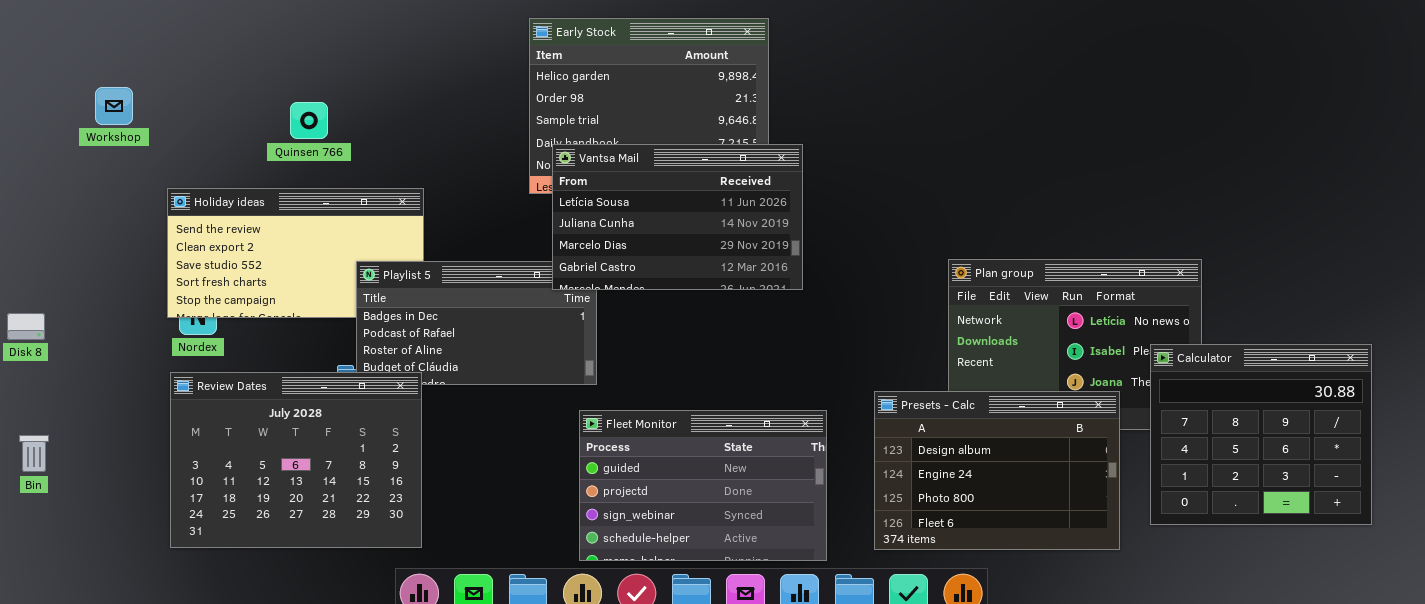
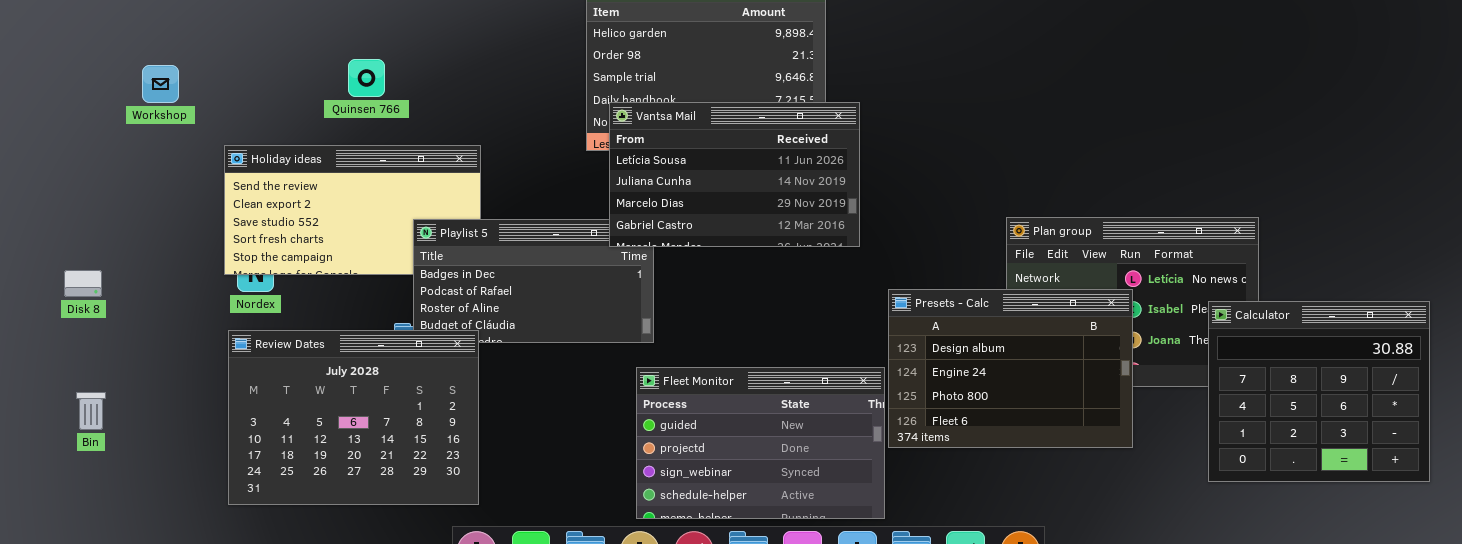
Workshop: [95,87,133,125] -> [142,65,179,103], moved
Presets - Calc: [874,391,1120,550] -> [888,289,1133,448], moved

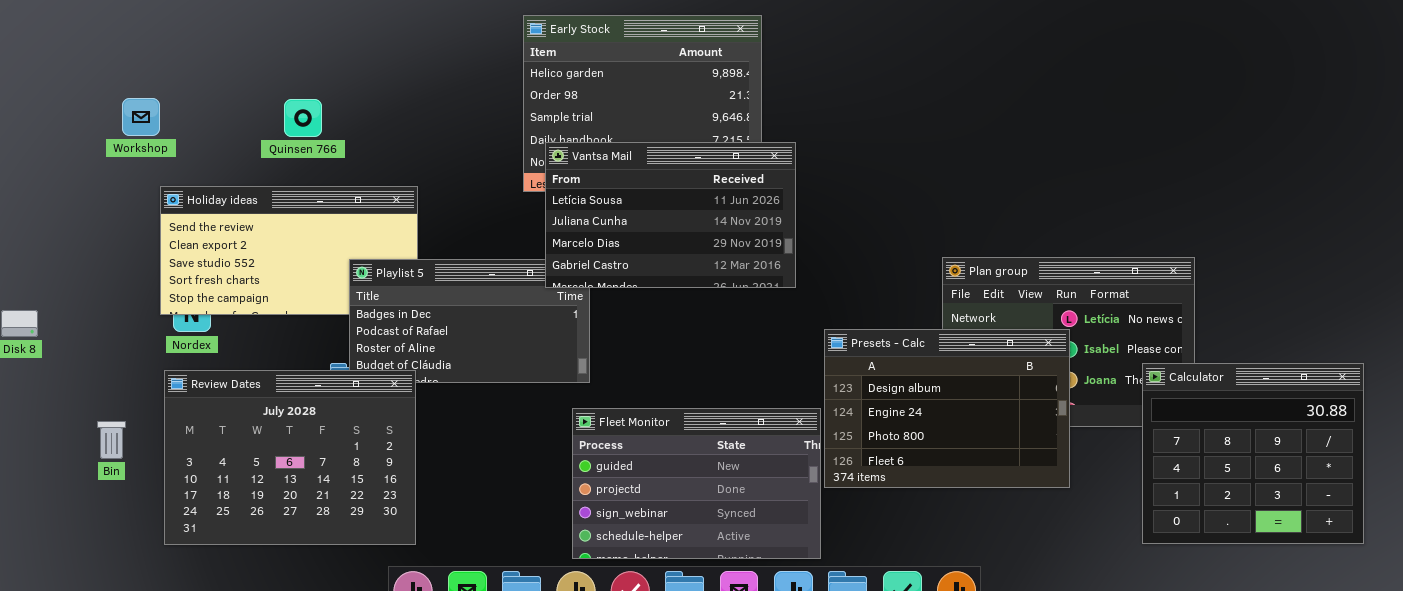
Workshop: [142,65,179,103] -> [122,98,160,136], moved
Calculator: [1208,301,1430,482] -> [1142,363,1364,544], moved
Bin: [76,392,106,430] -> [97,421,126,459], moved

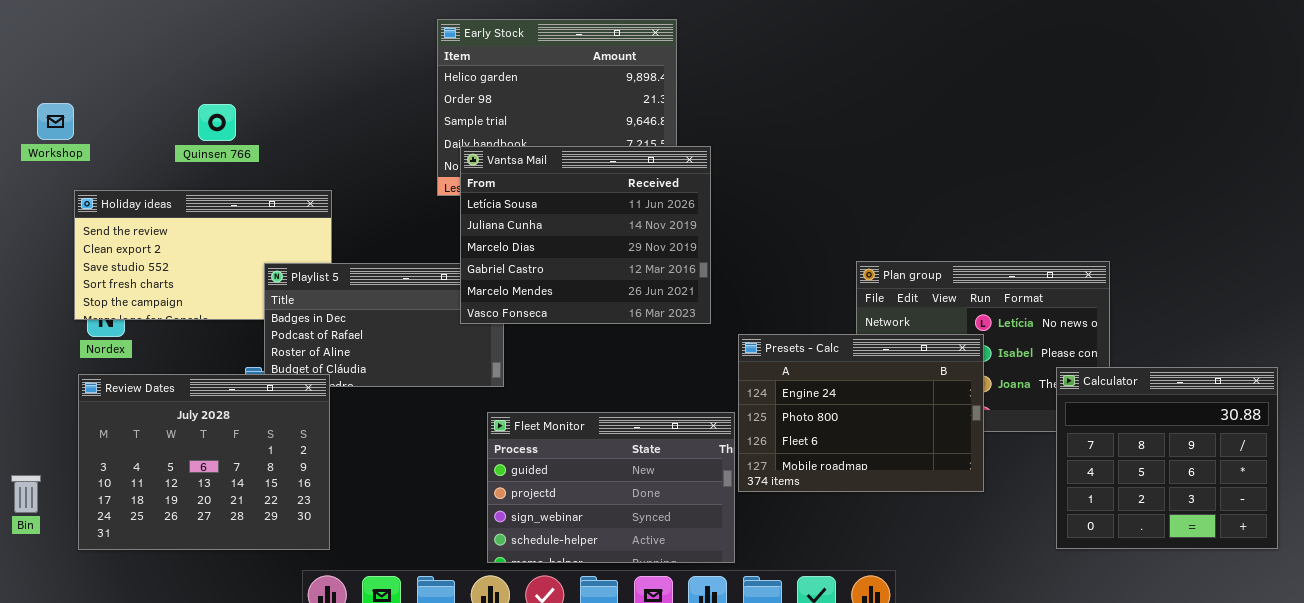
Vantsa Mail: [545,142,796,288] -> [460,146,711,324], resized
Presets - Calc: [824,329,1070,488] -> [738,334,984,492], scrolled down 1 row
Bin: [97,421,126,459] -> [11,475,41,513], moved

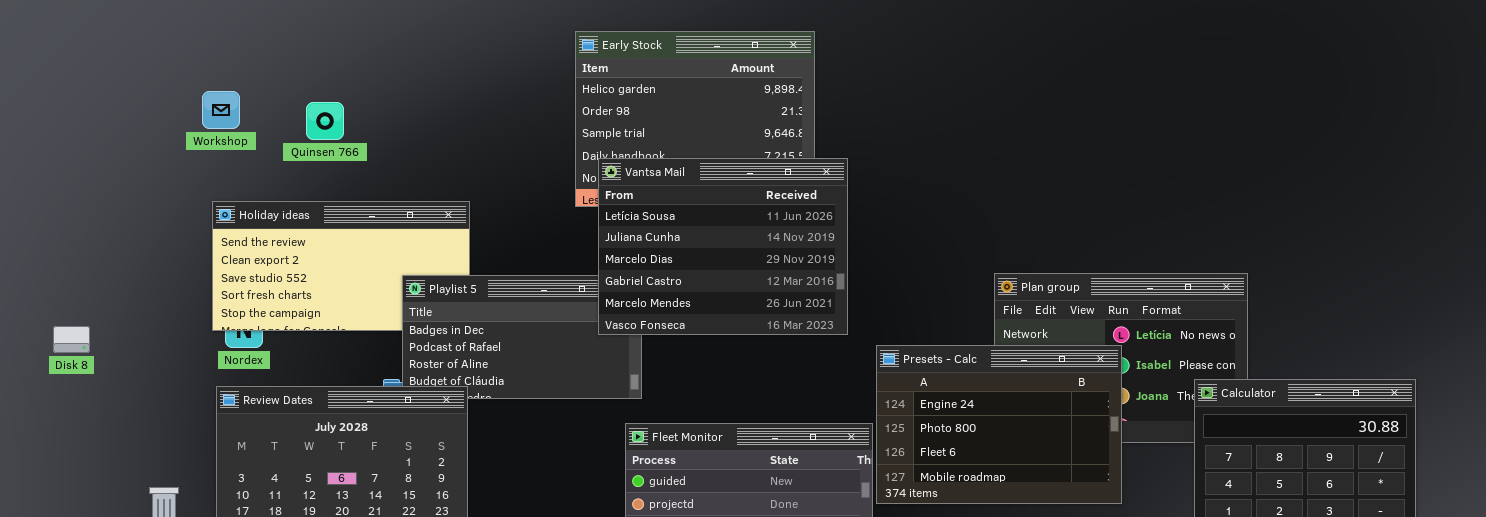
Workshop: [37,103,74,140] -> [202,91,240,129], moved
Quinsen 766: [198,104,236,141] -> [306,102,344,140], moved

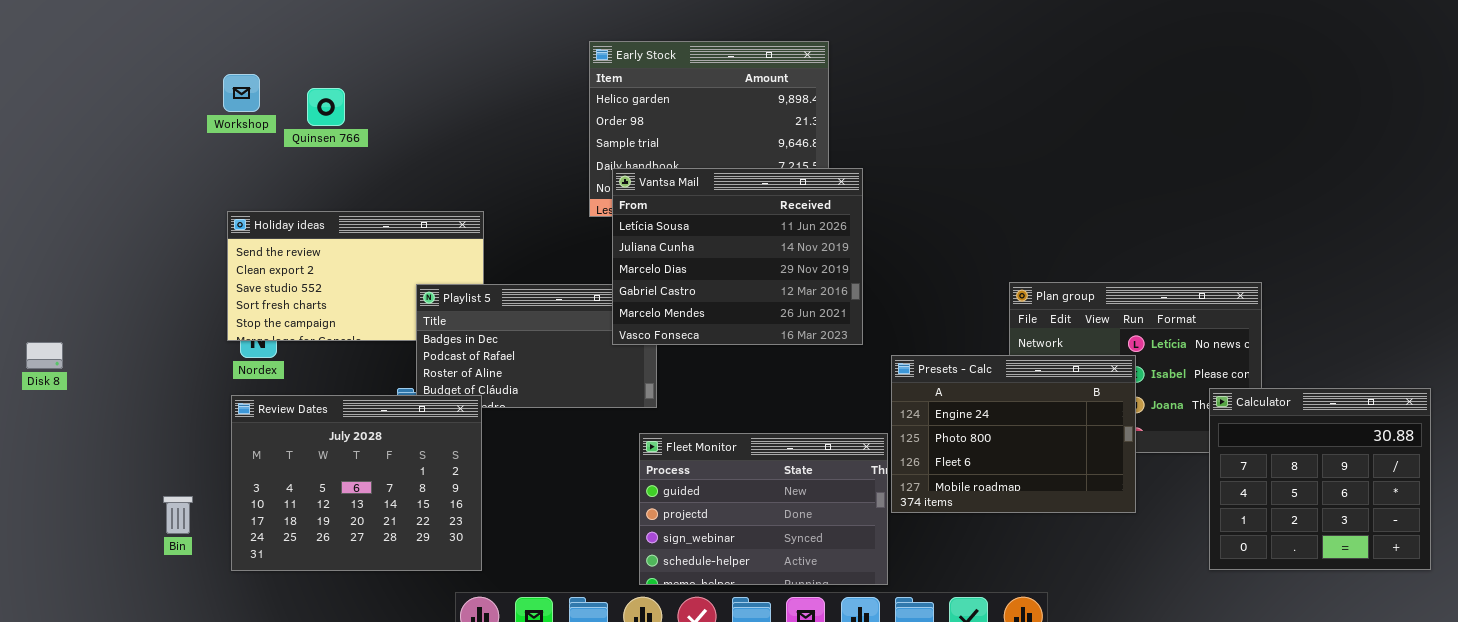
Workshop: [202,91,240,129] -> [223,74,260,112], moved
Quinsen 766: [306,102,344,140] -> [307,88,345,126], moved
Disk 8: [53,326,90,353] -> [26,342,63,369], moved

